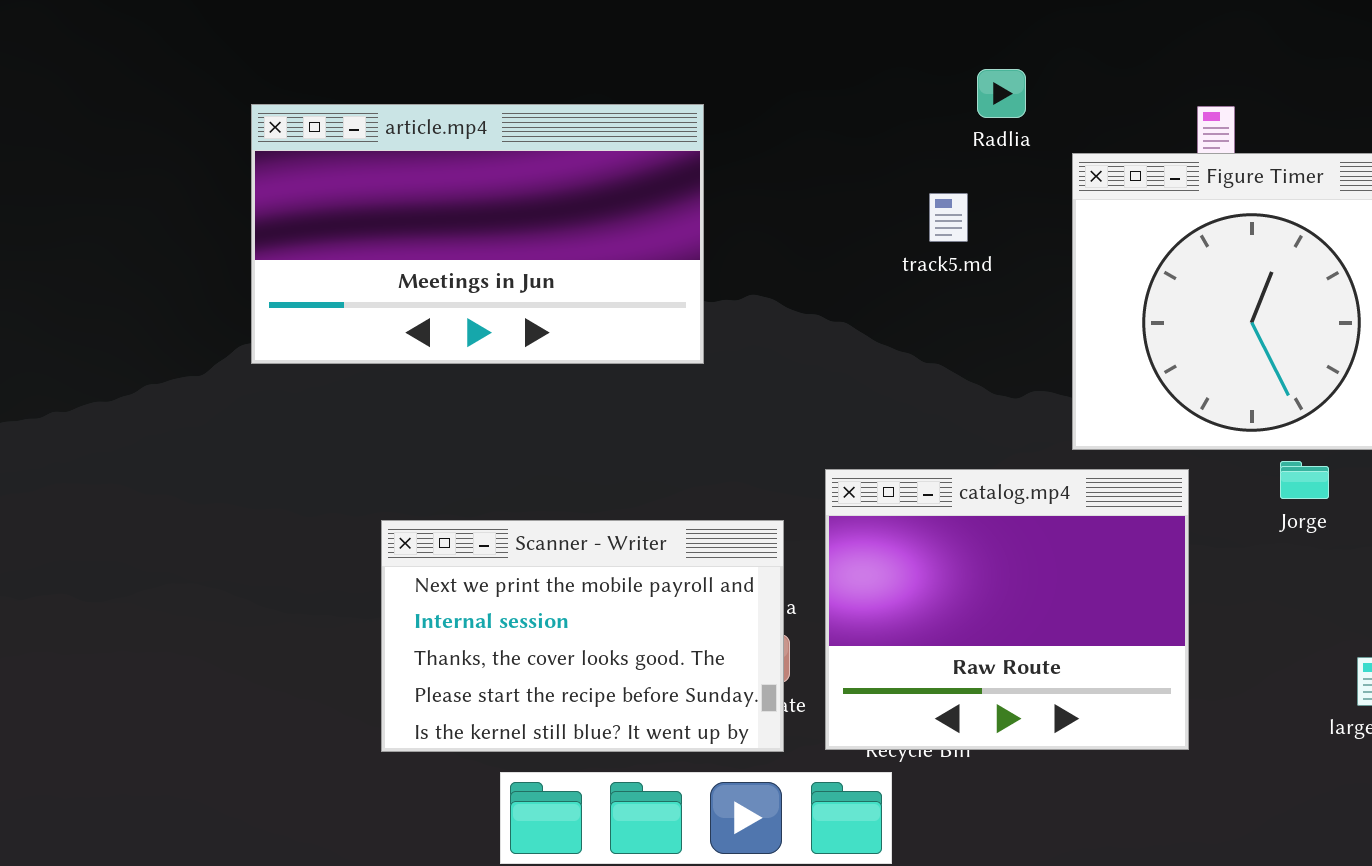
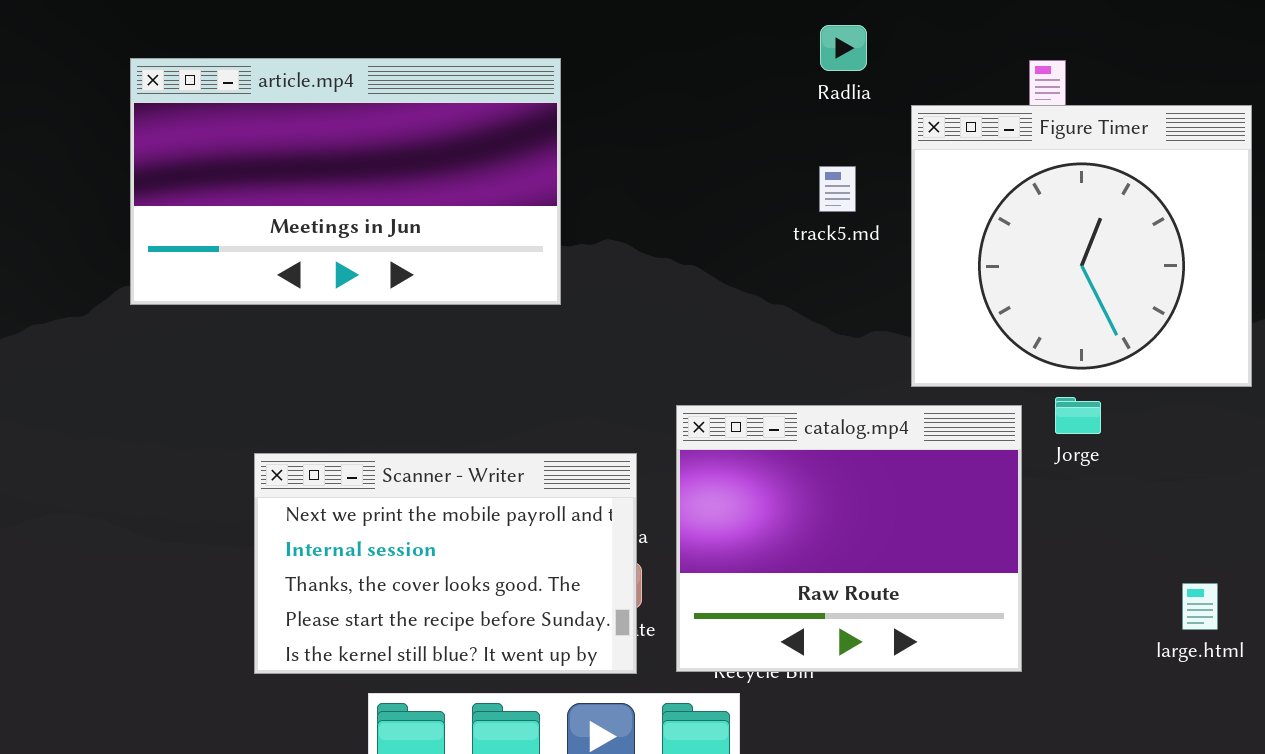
track5.md: [929,193,968,242] -> [819,166,856,212], moved
Jorge: [1280,461,1329,499] -> [1055,397,1101,434], moved

